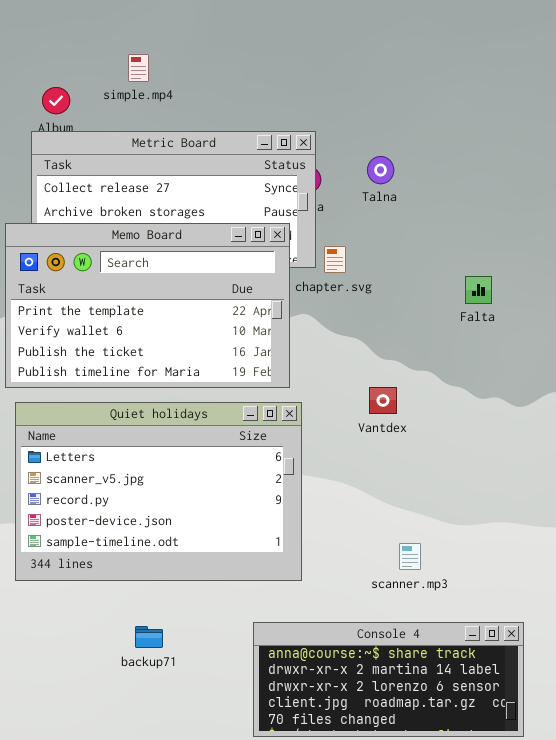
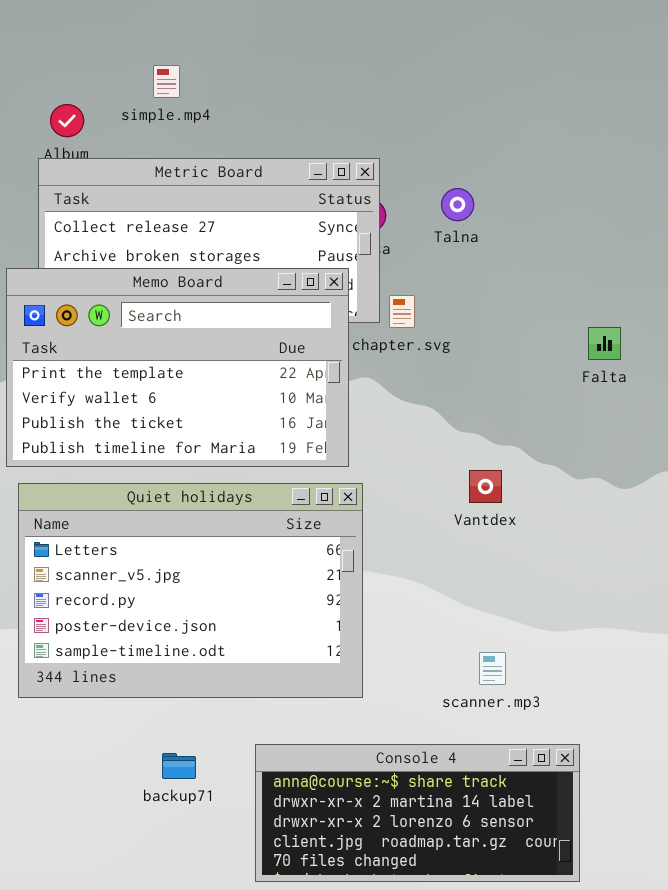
Falta: [465,276,492,304] -> [588,327,621,360], moved
Vantdex: [369,387,397,414] -> [469,470,502,503], moved
Console 4: [253,622,524,737] -> [255,744,580,882], moved

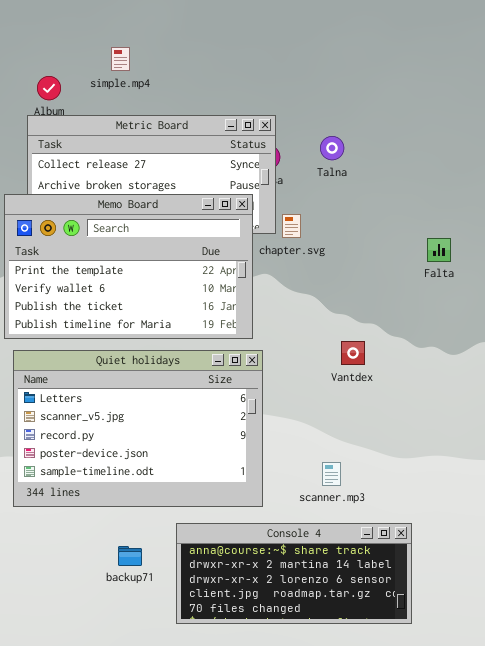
scanner.mp3: [479,652,506,685] -> [322,462,341,486], moved
Console 4: [255,744,580,882] -> [176,523,412,624], moved

